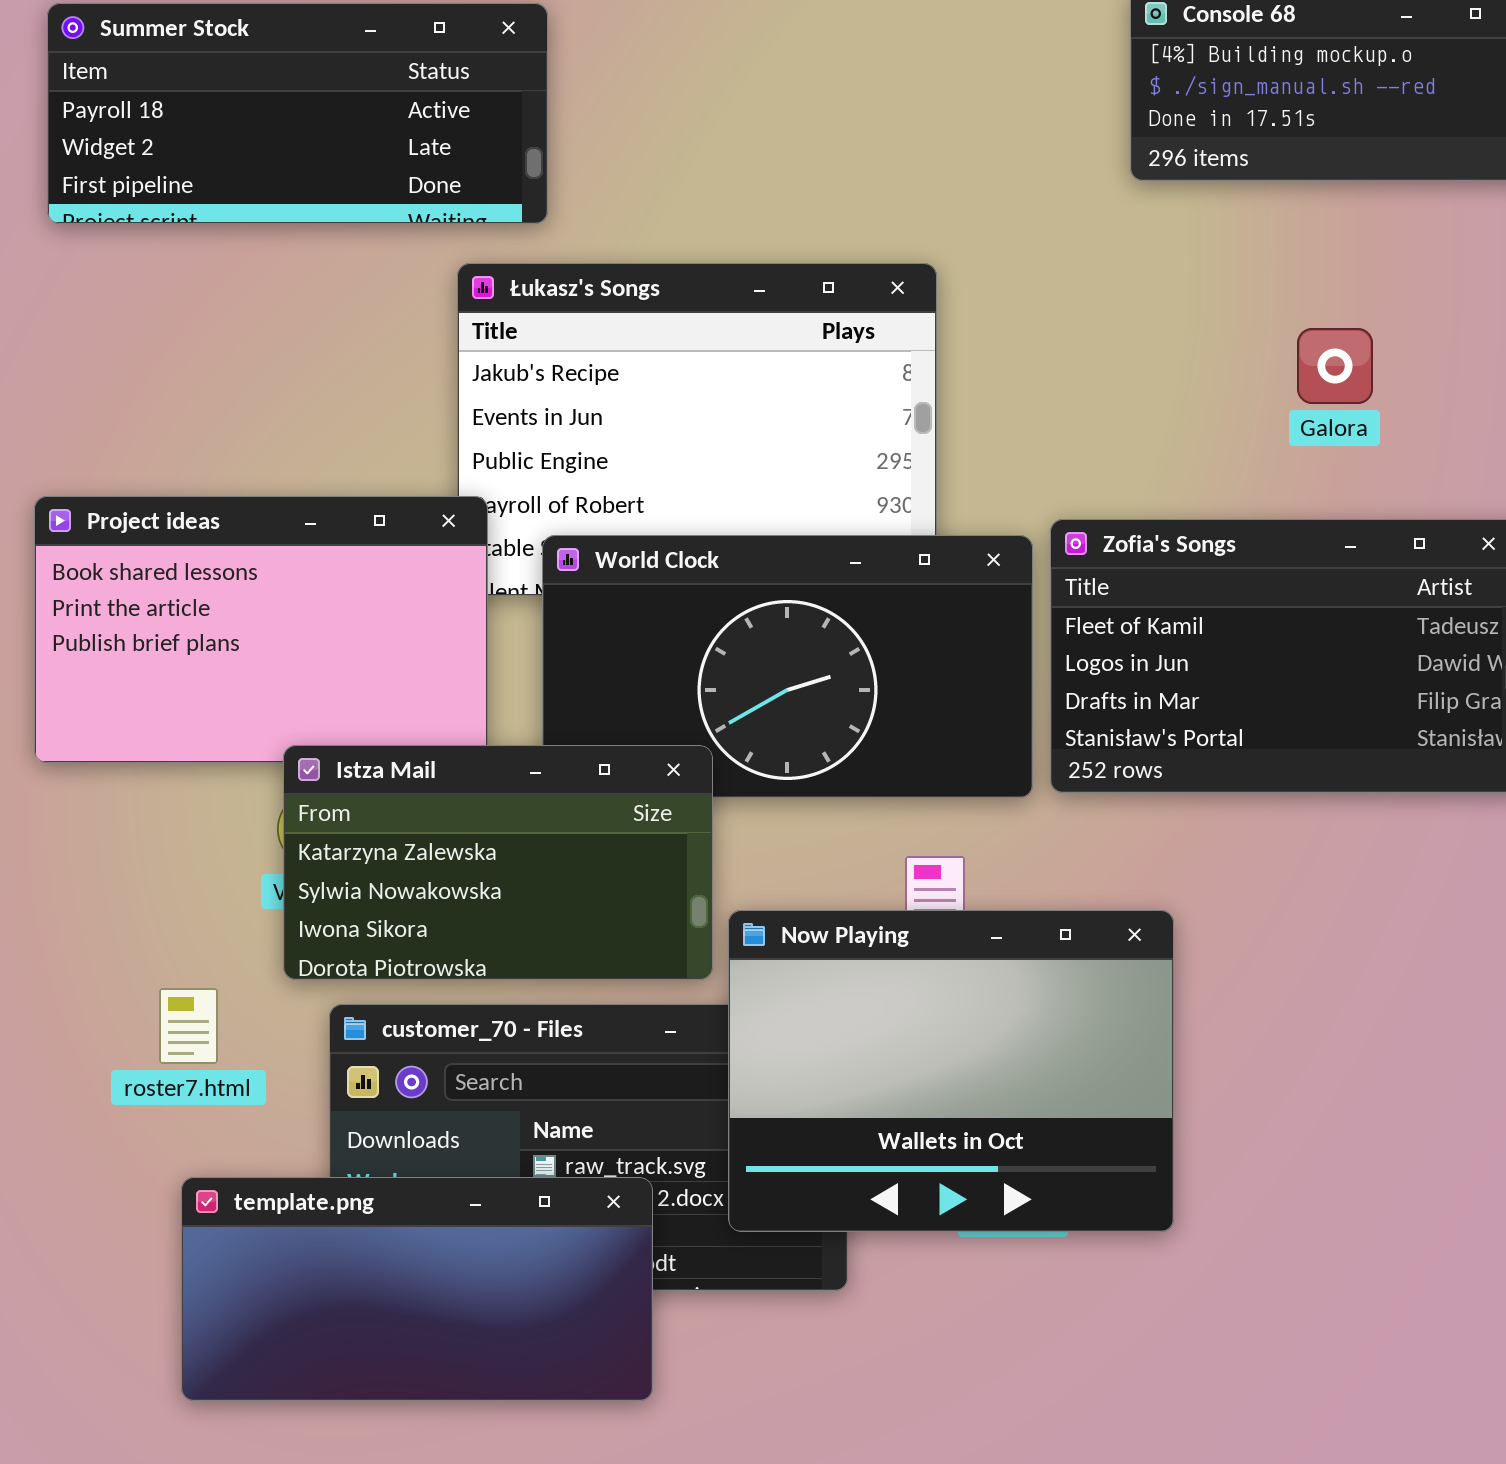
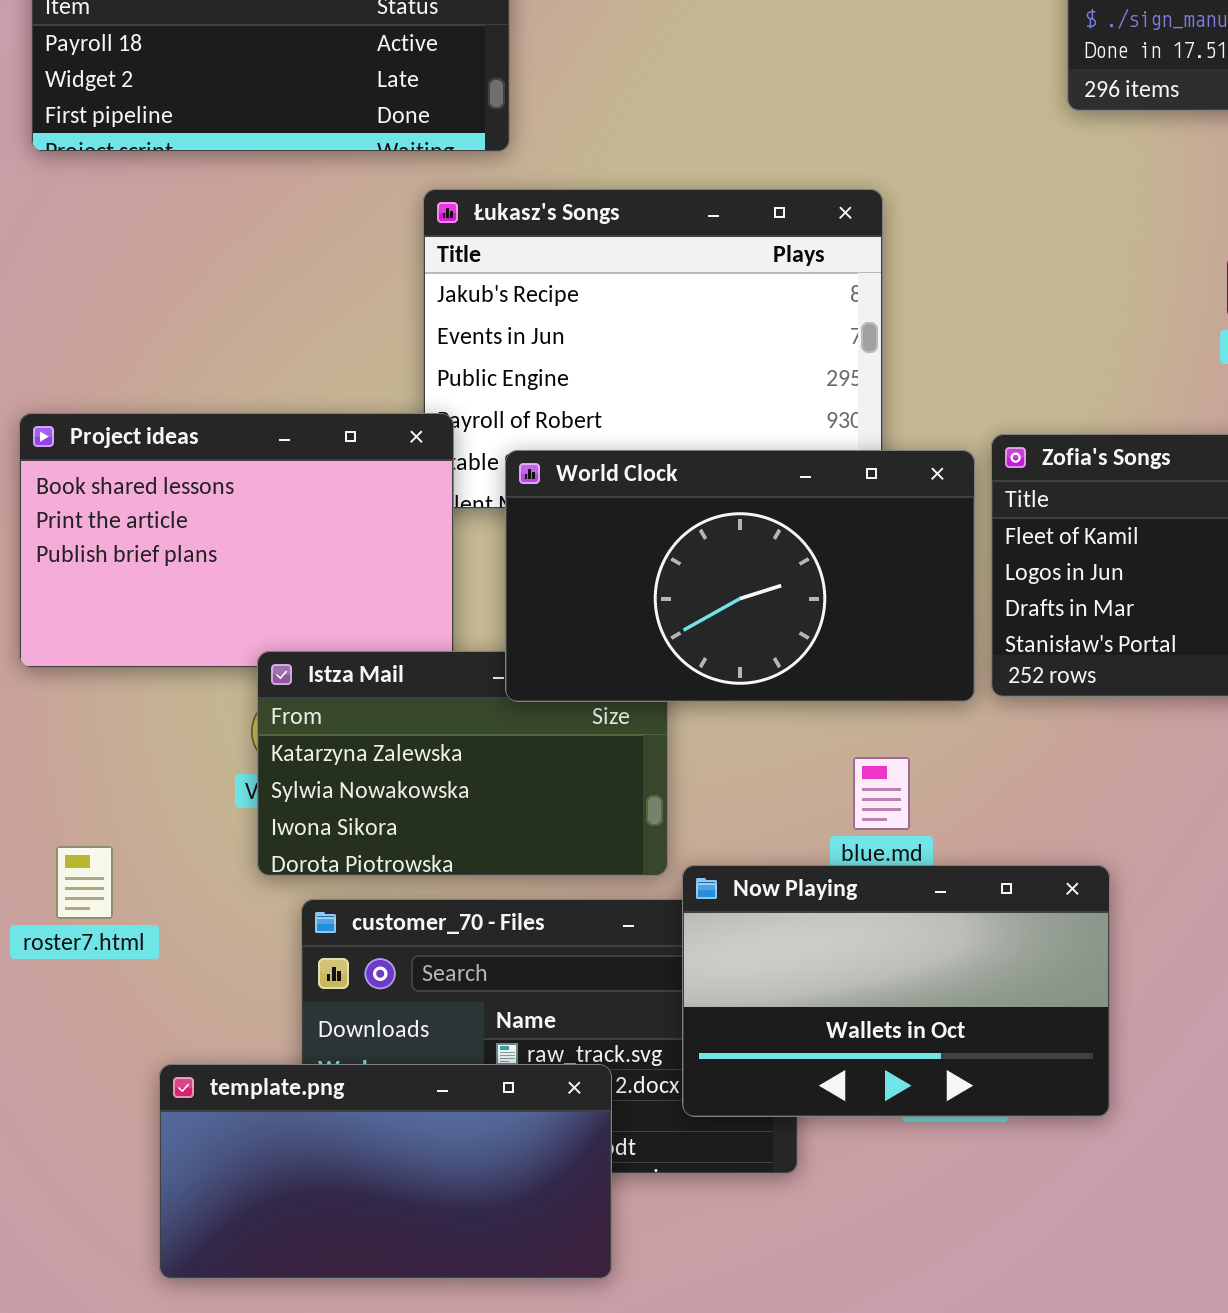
World Clock: [542,535,1033,798] -> [505,450,975,702], raised
Now Playing: [728,910,1174,1232] -> [682,865,1110,1117], resized
roster7.html: [159,988,218,1064] -> [56,846,113,919], moved

